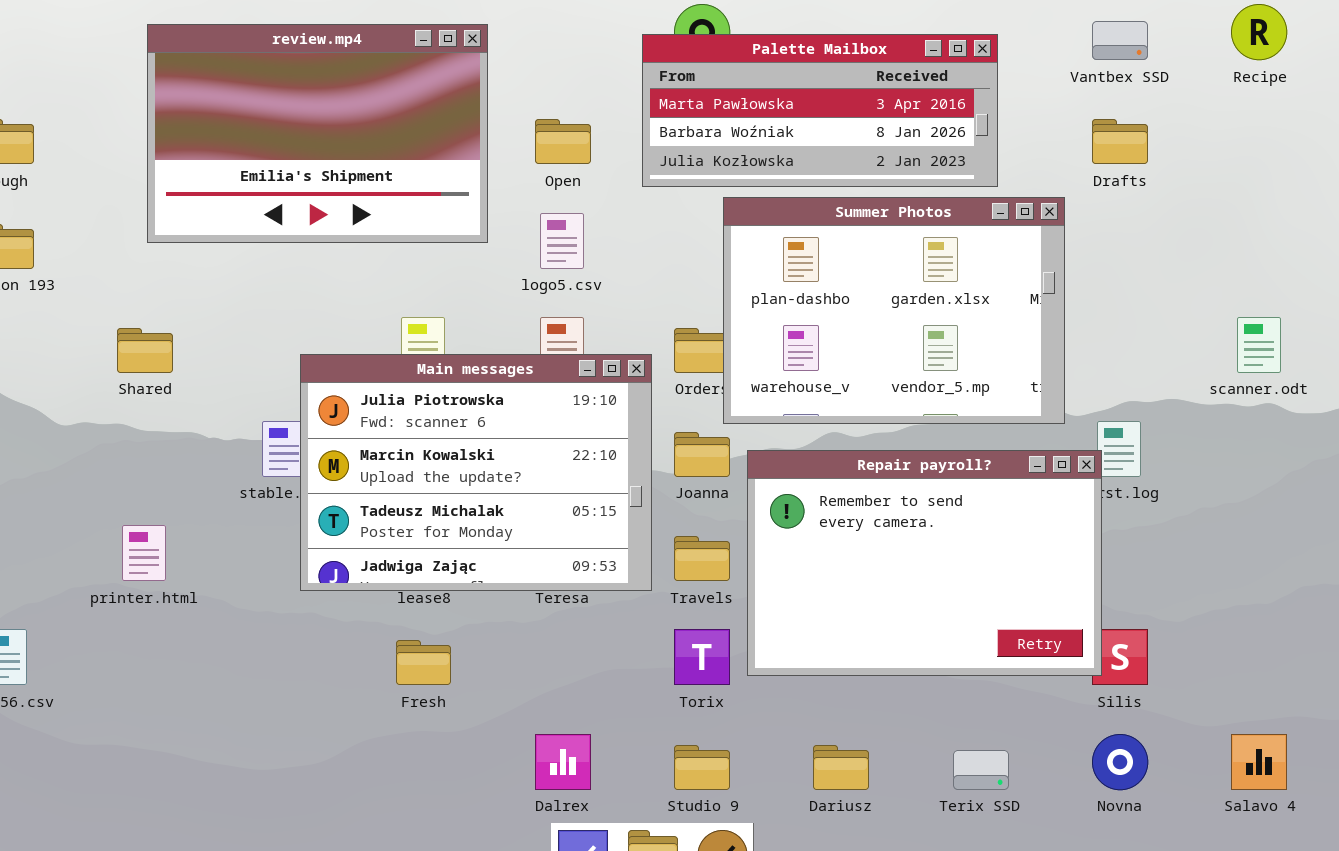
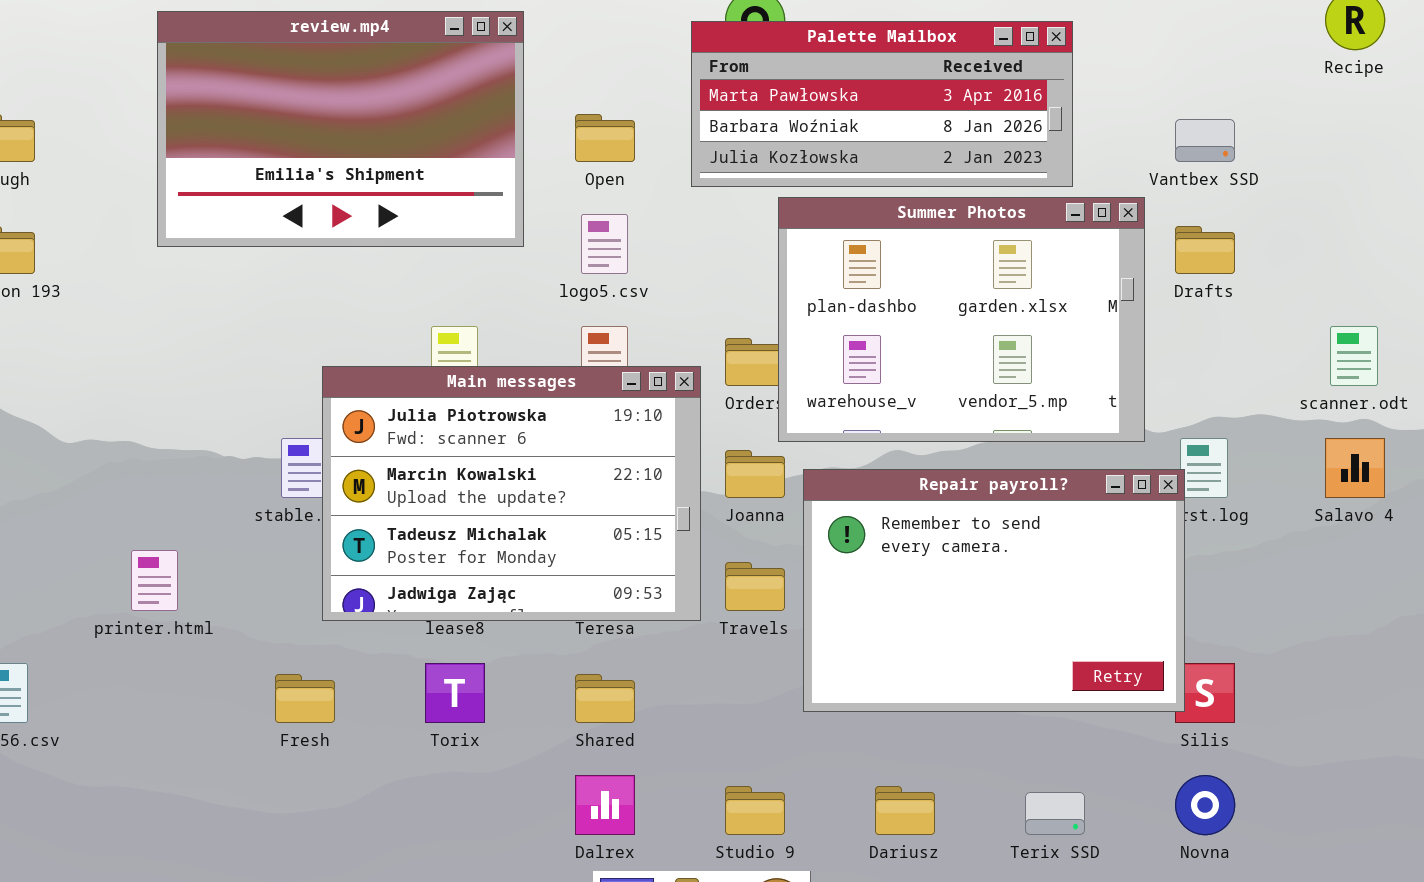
Vantbex SSD: [1092,21,1148,60] -> [1175,119,1235,162], moved
Drafts: [1092,119,1148,164] -> [1175,226,1235,274], moved
Shared: [117,328,173,373] -> [575,674,635,723], moved
Torix: [674,629,730,685] -> [425,663,485,723], moved
Fresh: [396,640,451,685] -> [275,674,335,723], moved
Salavo 4: [1231,734,1287,790] -> [1325,438,1385,498], moved

